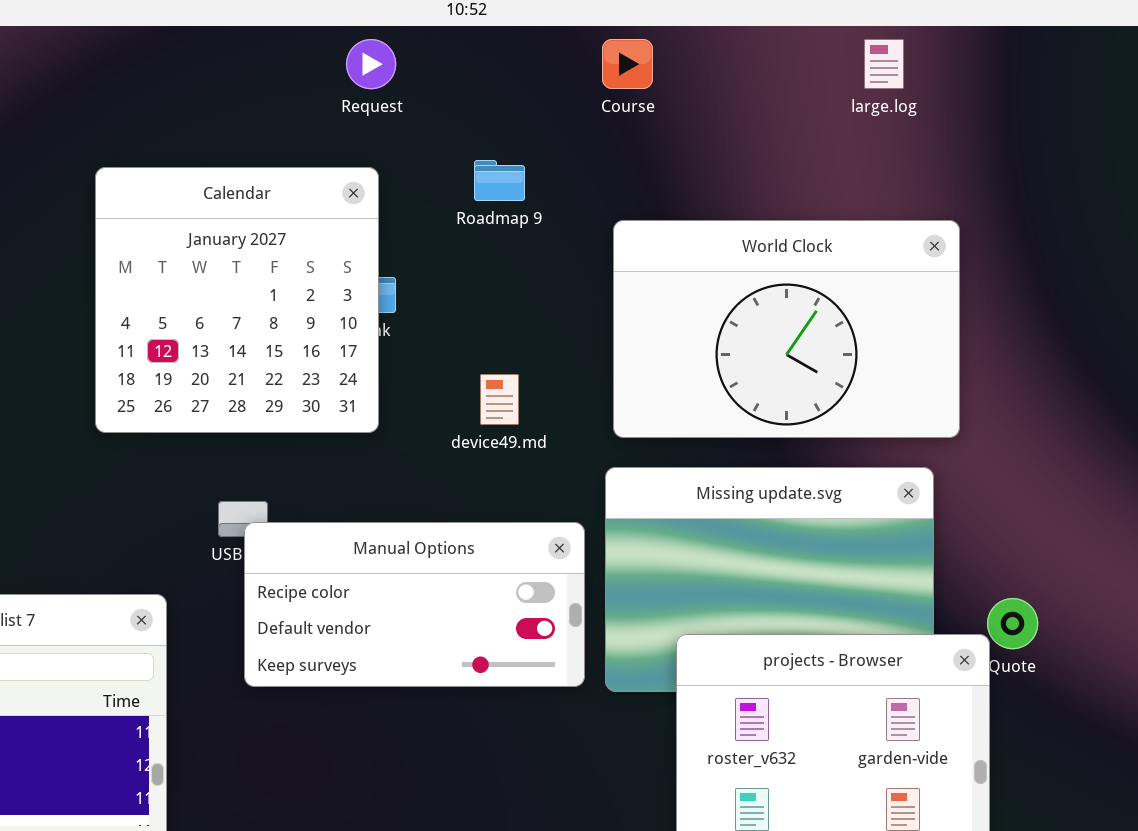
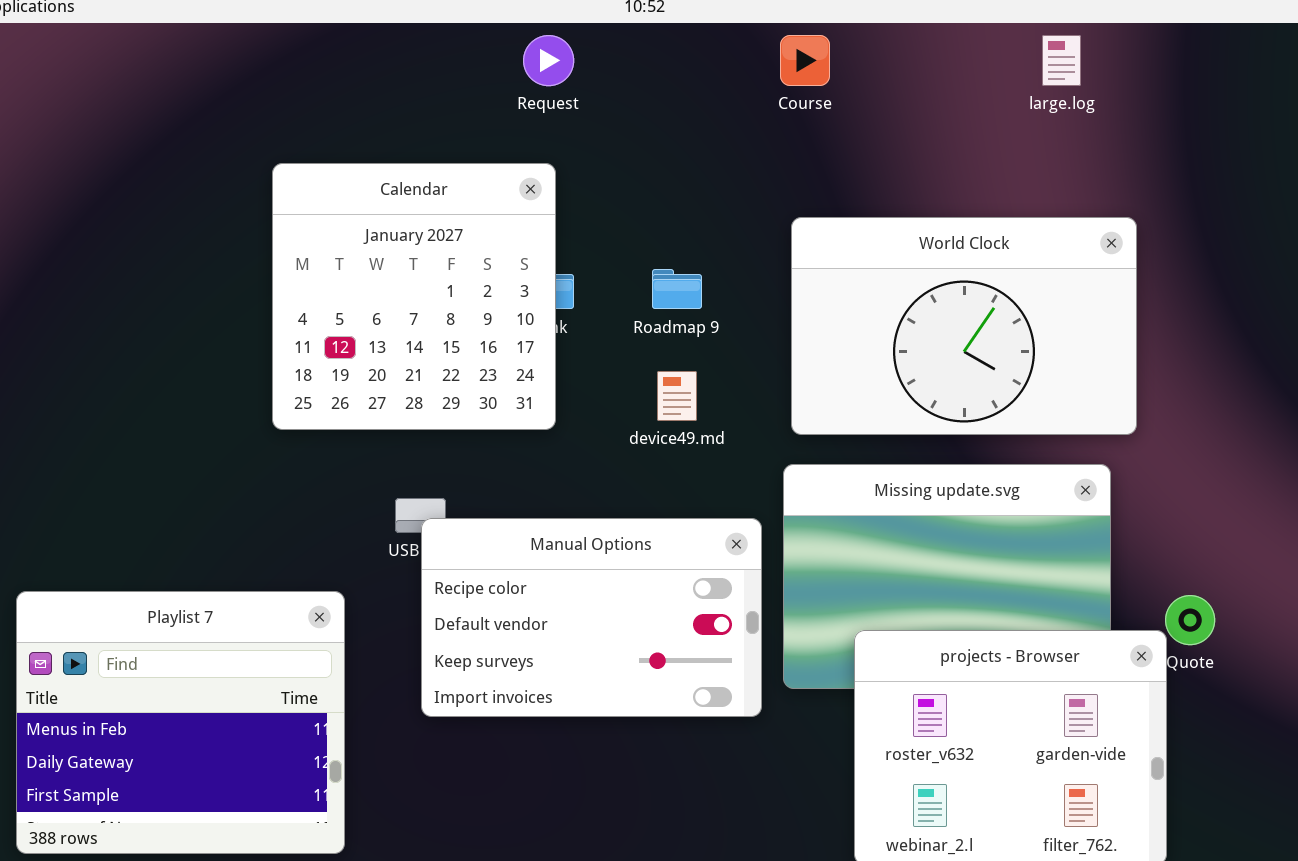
Roadmap 9: [474,160,525,201] -> [652,269,702,309], moved
Manual Options: [244,522,585,687] -> [421,518,762,717], resized

